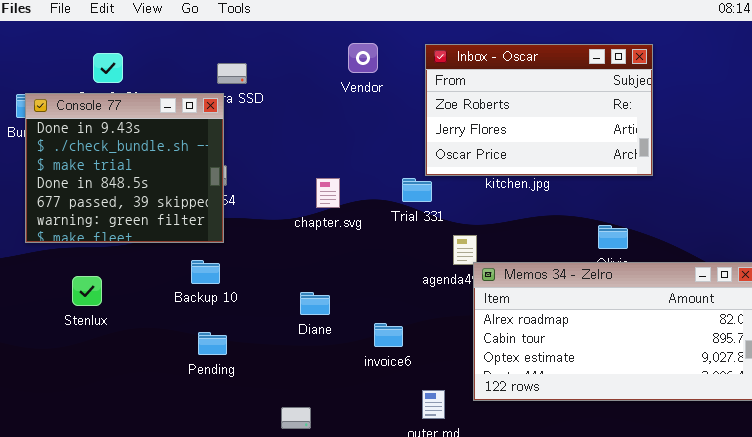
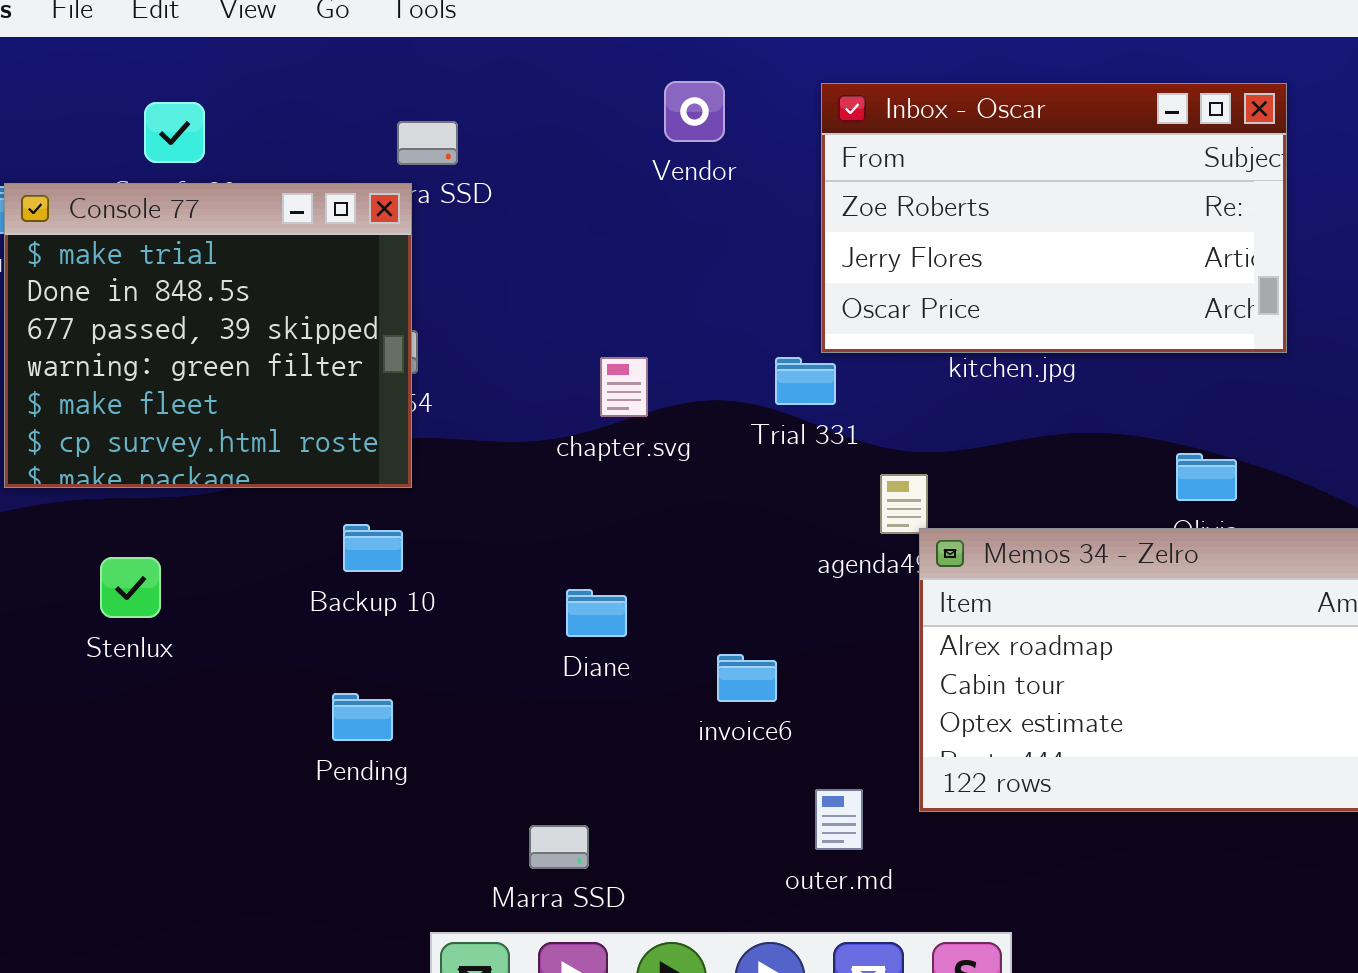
Console 77: [25,93,224,243] -> [4,183,412,488], scrolled down 2 rows
Pending: [198,332,227,355] -> [332,693,393,741], moved

